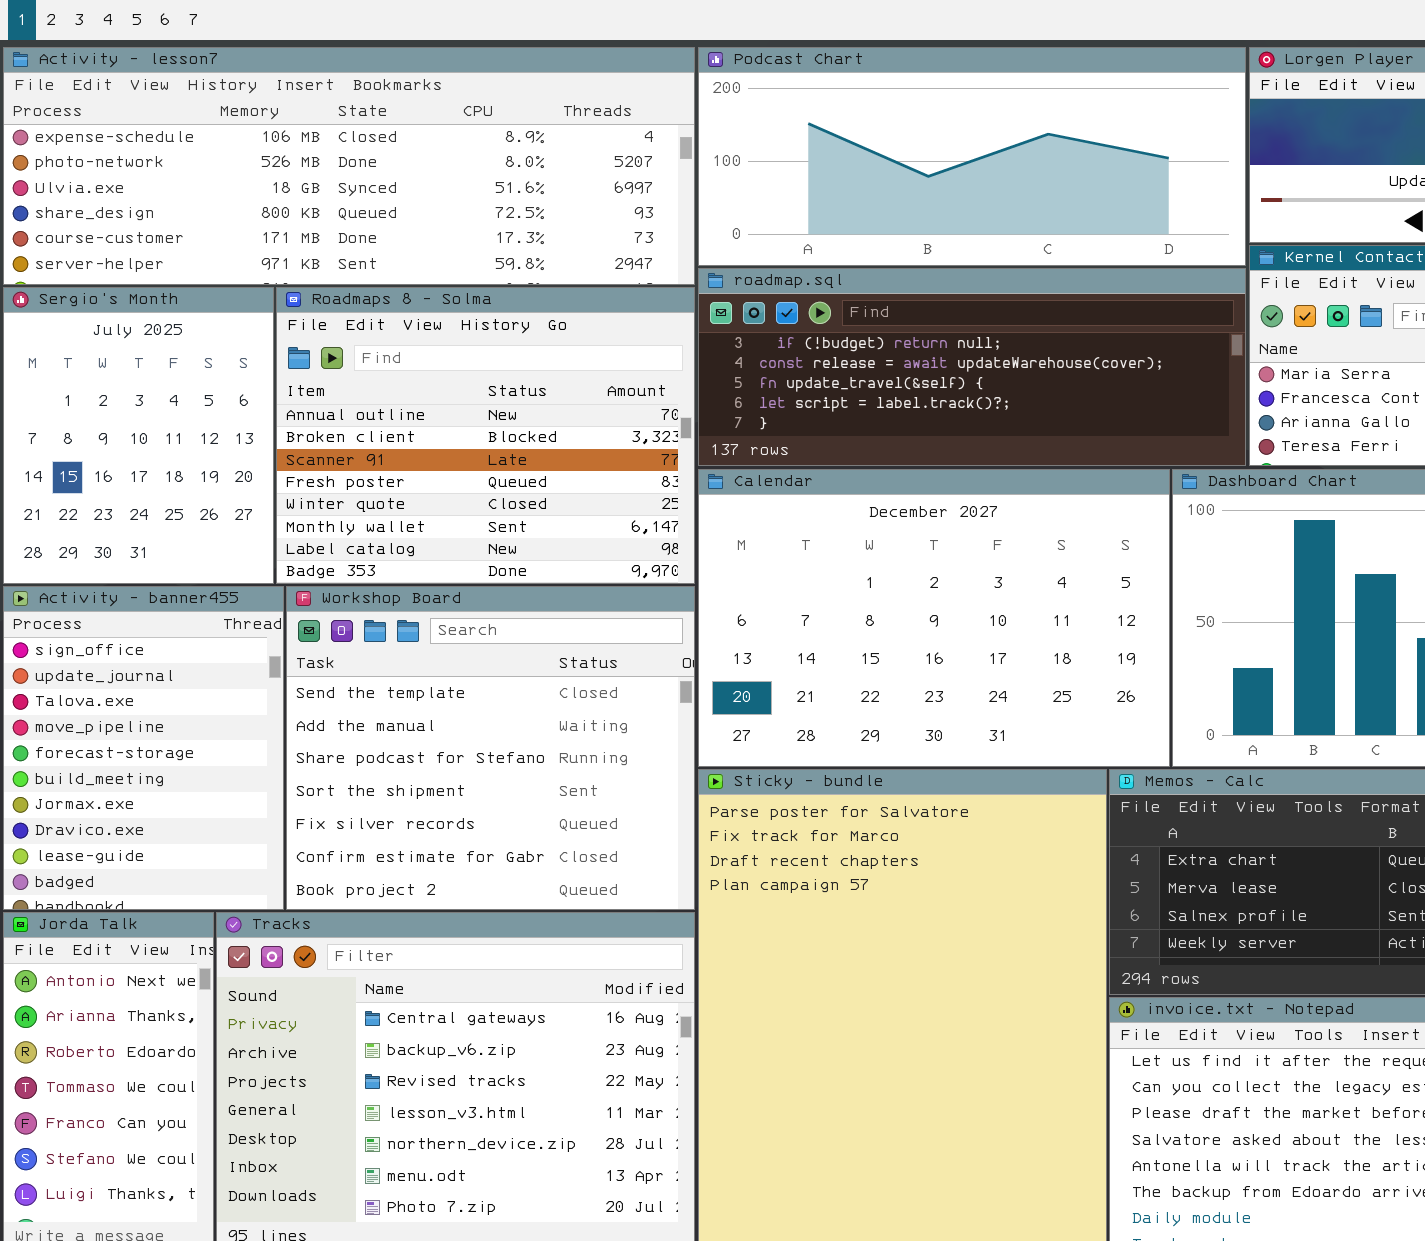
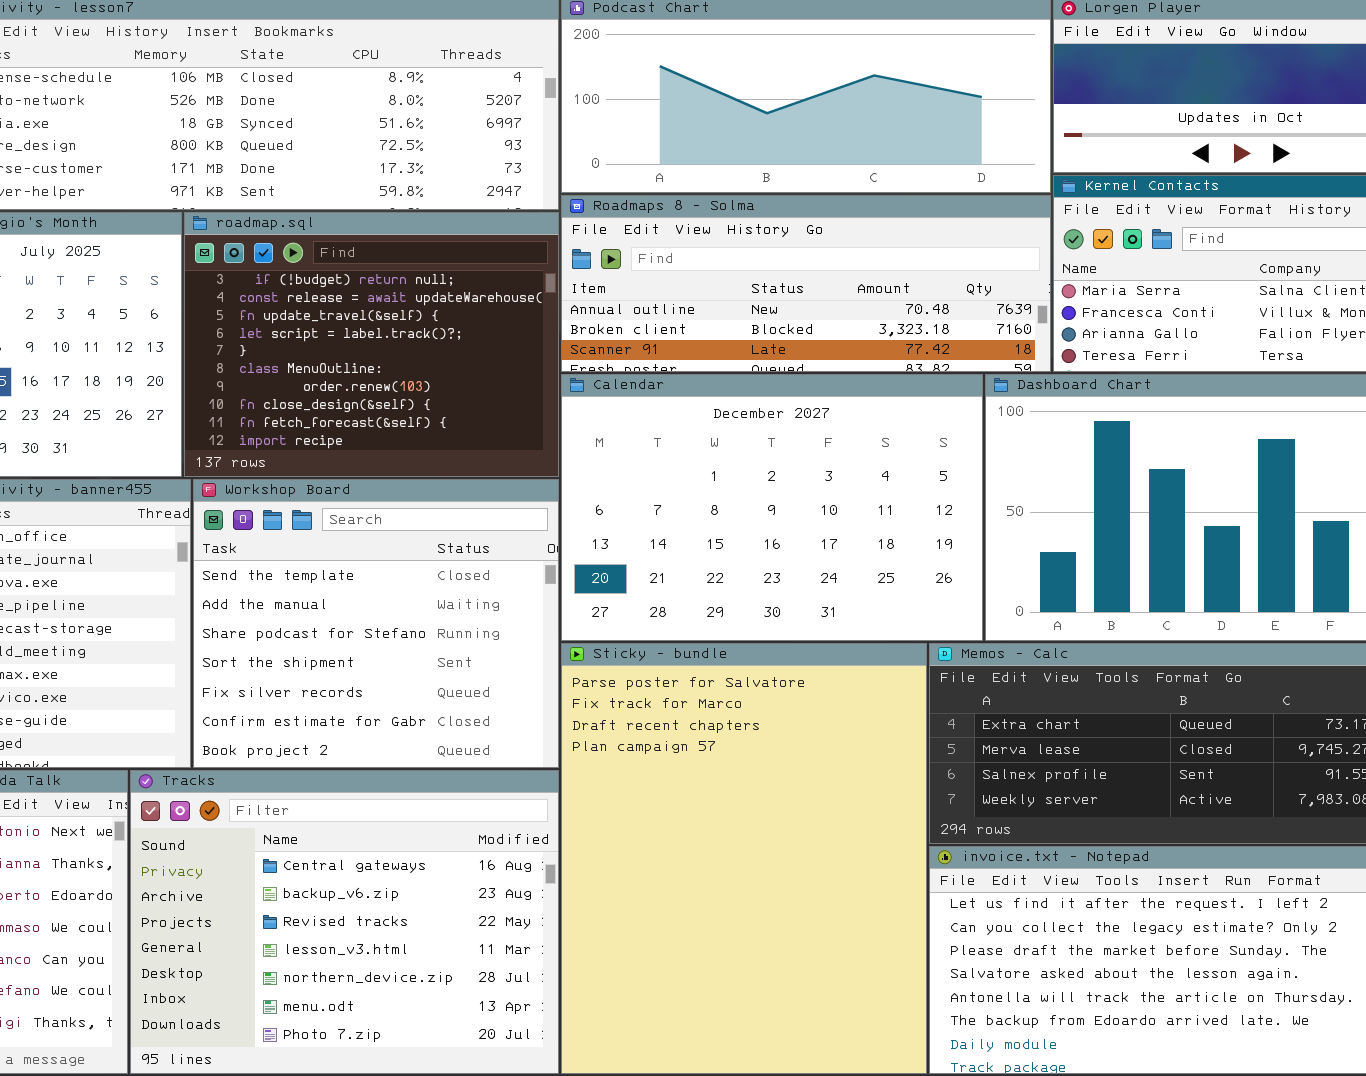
roadmap.sql: [698,268,1246,466] -> [184,212,559,477], moved, resized
Roadmaps 8 - Solma: [276,287,695,584] -> [561,195,1051,372], moved, resized

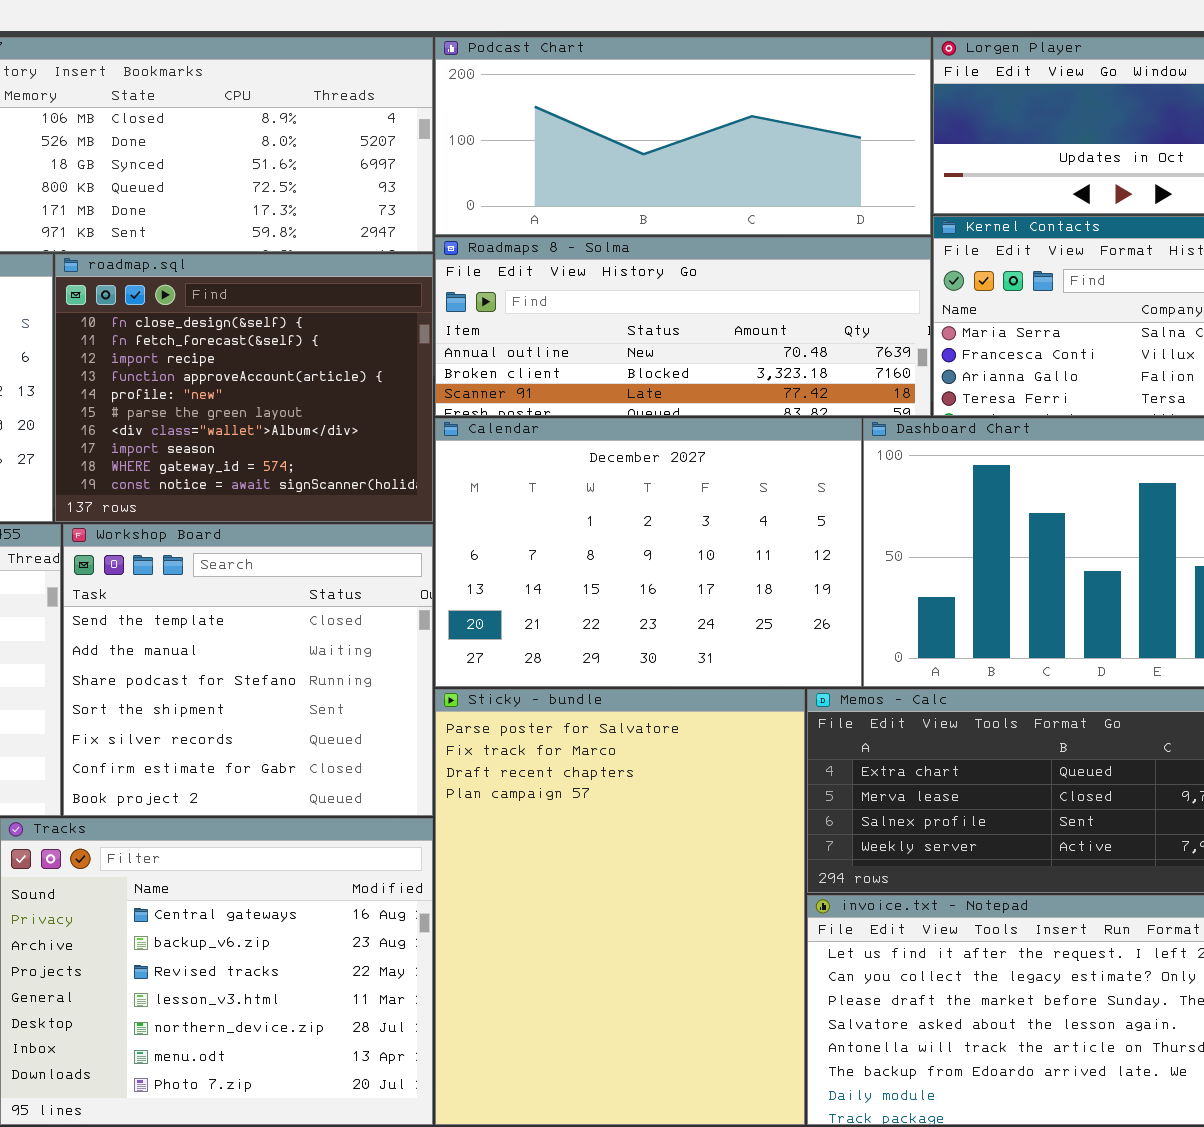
roadmap.sql: [184,212,559,477] -> [55,254,433,522], scrolled down 7 rows

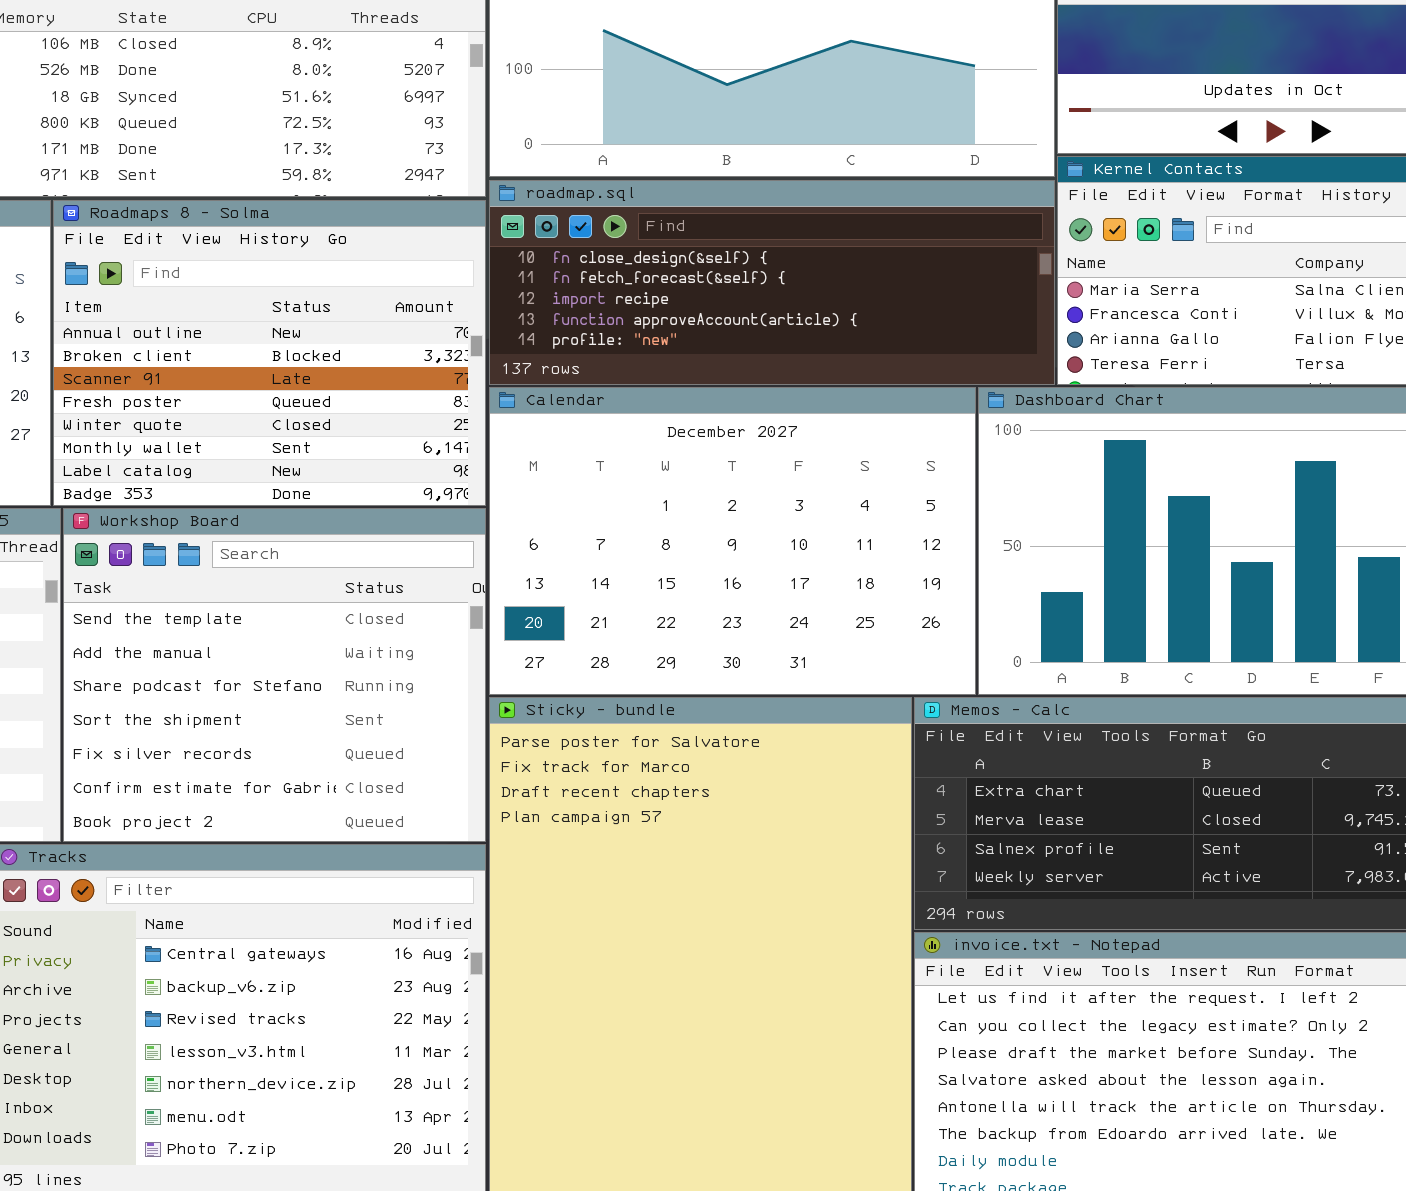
Roadmaps 8 - Solma: [435,237,931,416] -> [53,200,486,506], moved, resized
roadmap.sql: [55,254,433,522] -> [489,180,1055,385], moved, resized

